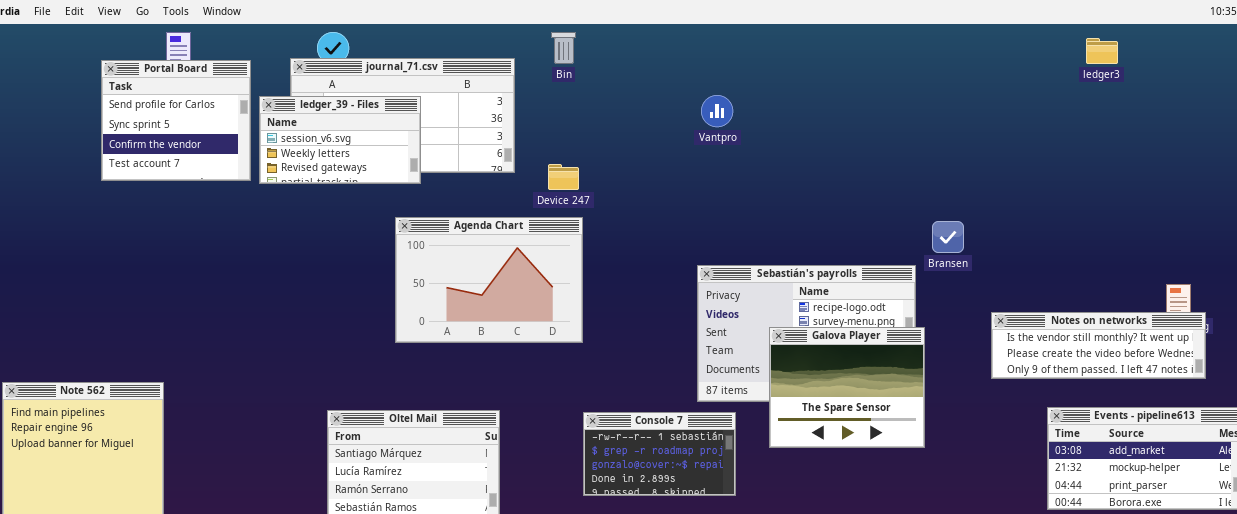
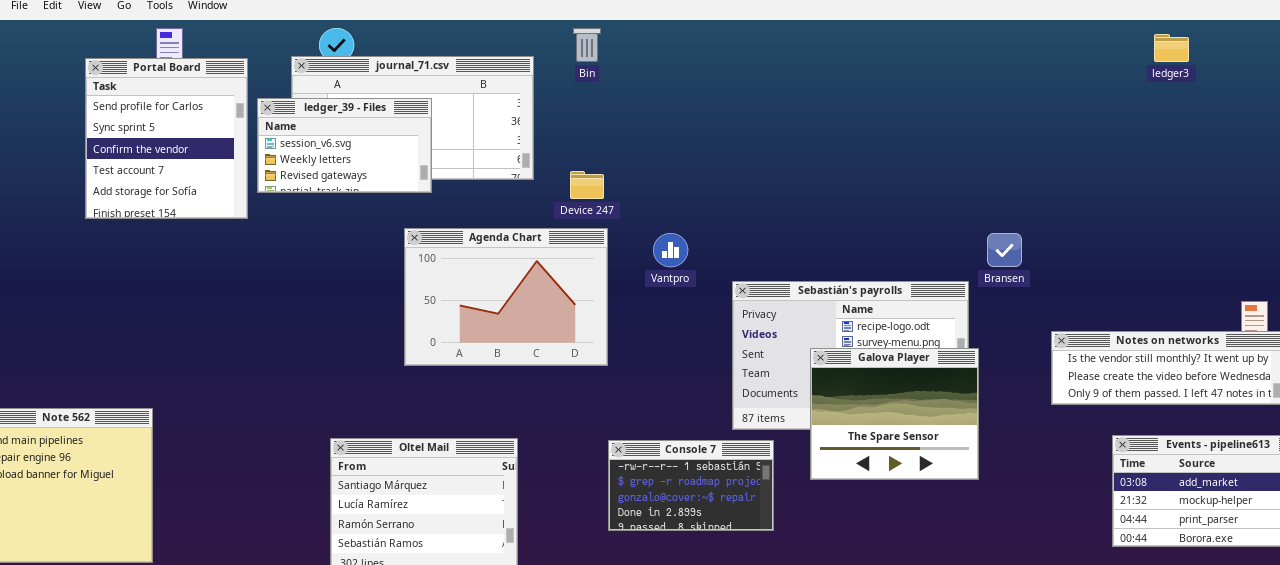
Portal Board: [101,60,251,181] -> [85,58,248,219], resized
Vantpro: [701,95,733,127] -> [653,233,688,267], moved

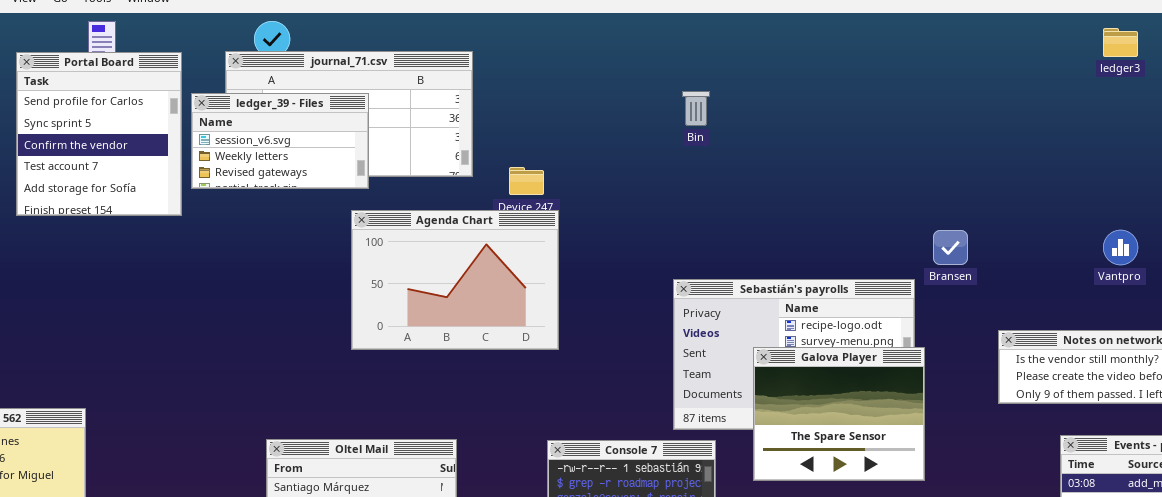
Bin: [573,28,601,62] -> [682,91,710,126], moved
Agenda Chart: [404,228,608,366] -> [351,210,559,350], moved
Vantpro: [653,233,688,267] -> [1103,230,1138,265], moved

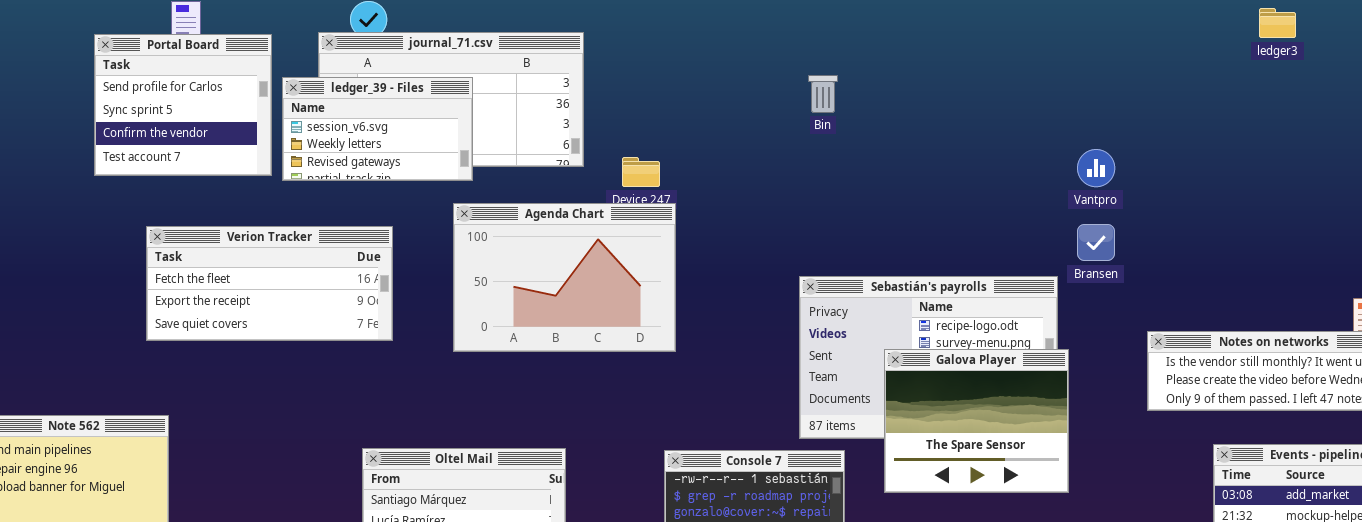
Portal Board: [16,52,182,216] -> [94,34,272,176], resized
Vantpro: [1103,230,1138,265] -> [1077,149,1115,187], moved
Verion Tracker: none -> [146,226,393,341], opened

